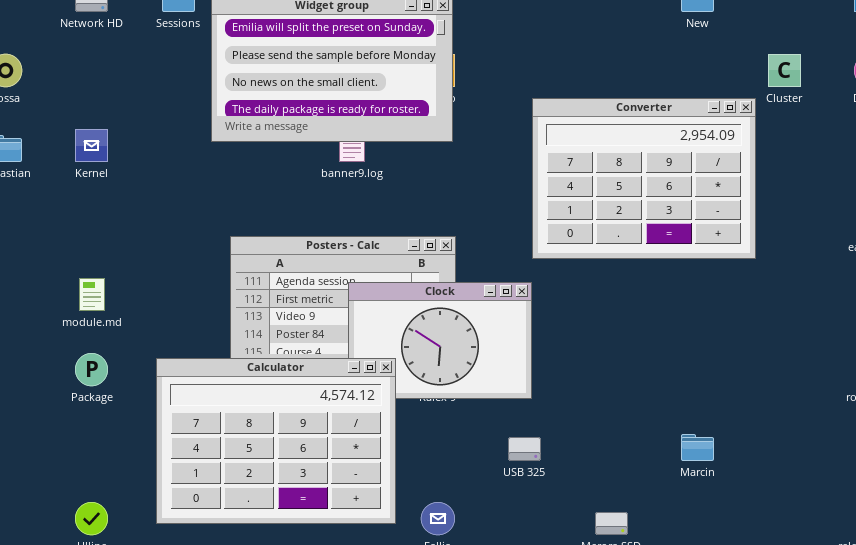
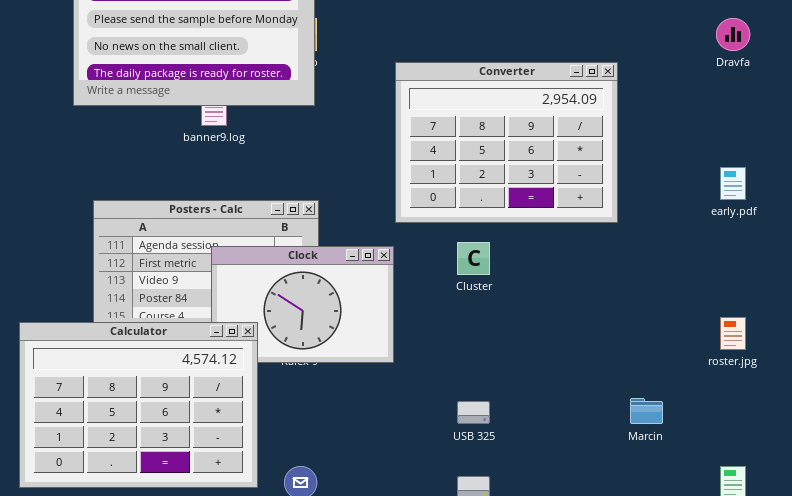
Cluster: [768,54,801,87] -> [457,242,490,275], moved
Marcin: [681,434,714,461] -> [630,398,663,424], moved
USB 325: [508,437,541,461] -> [457,401,490,424], moved

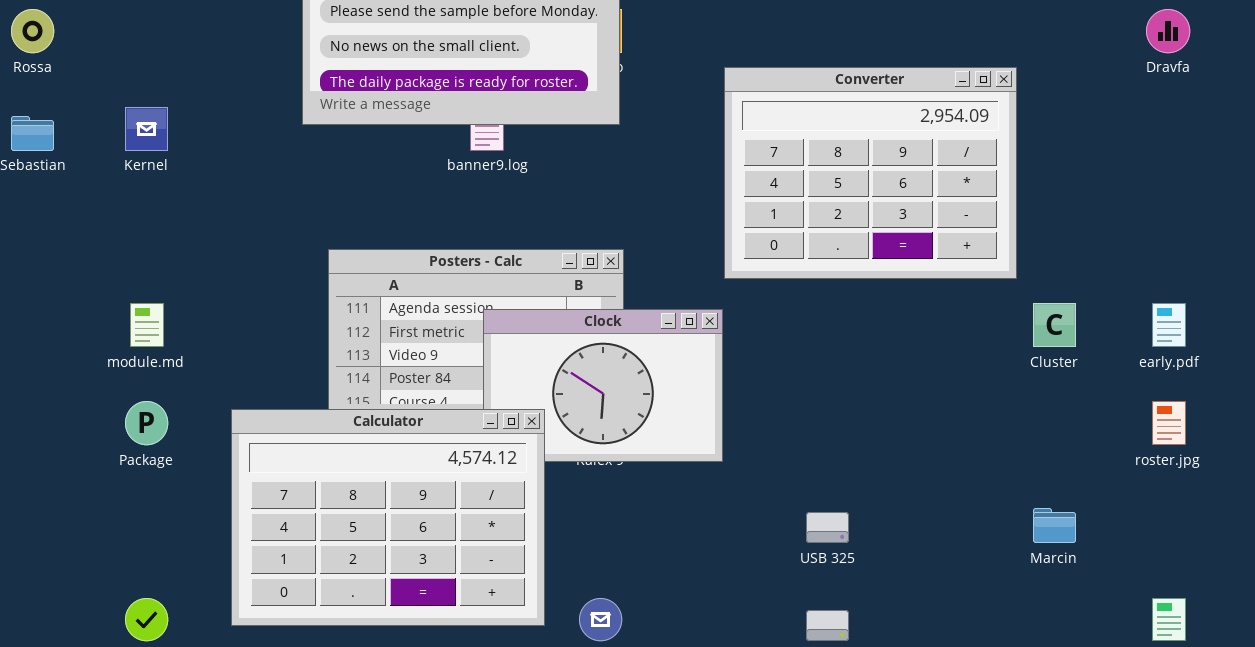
early.pdf: [720,167,746,200] -> [1152,303,1186,347], moved
Cluster: [457,242,490,275] -> [1033,303,1076,347], moved

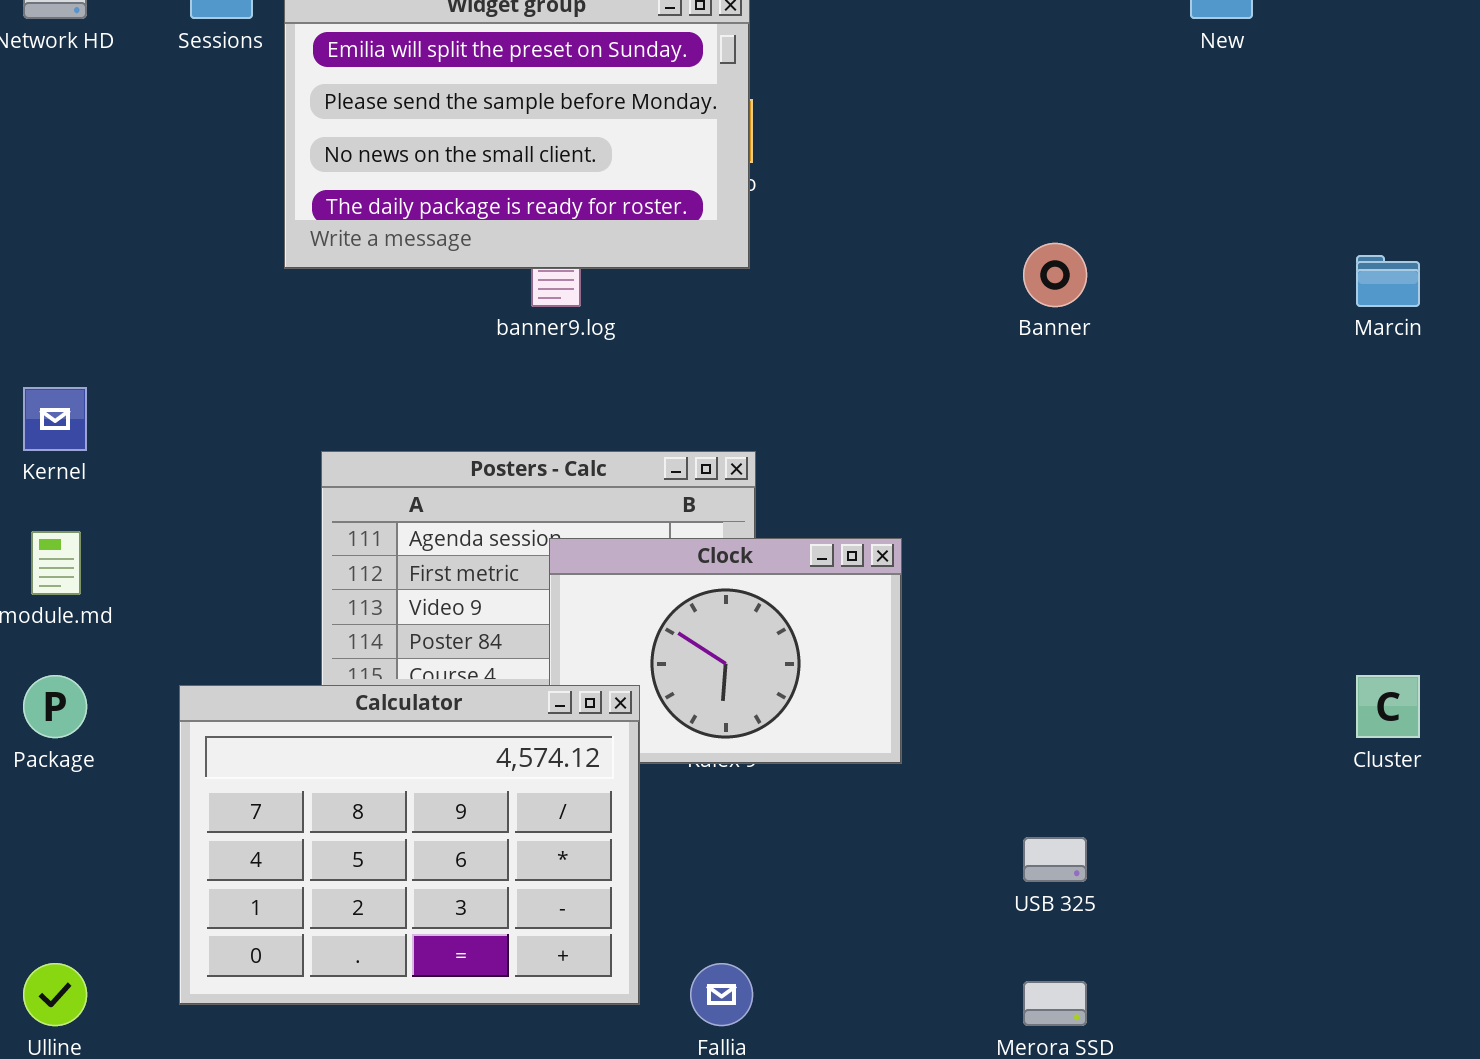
Converter: [724,67,1017,279] -> none, closed
Kernel: [125,107,168,151] -> [23,387,87,451], moved
Cluster: [1033,303,1076,347] -> [1356,675,1420,738], moved
Marcin: [1033,508,1076,543] -> [1356,255,1420,307], moved

